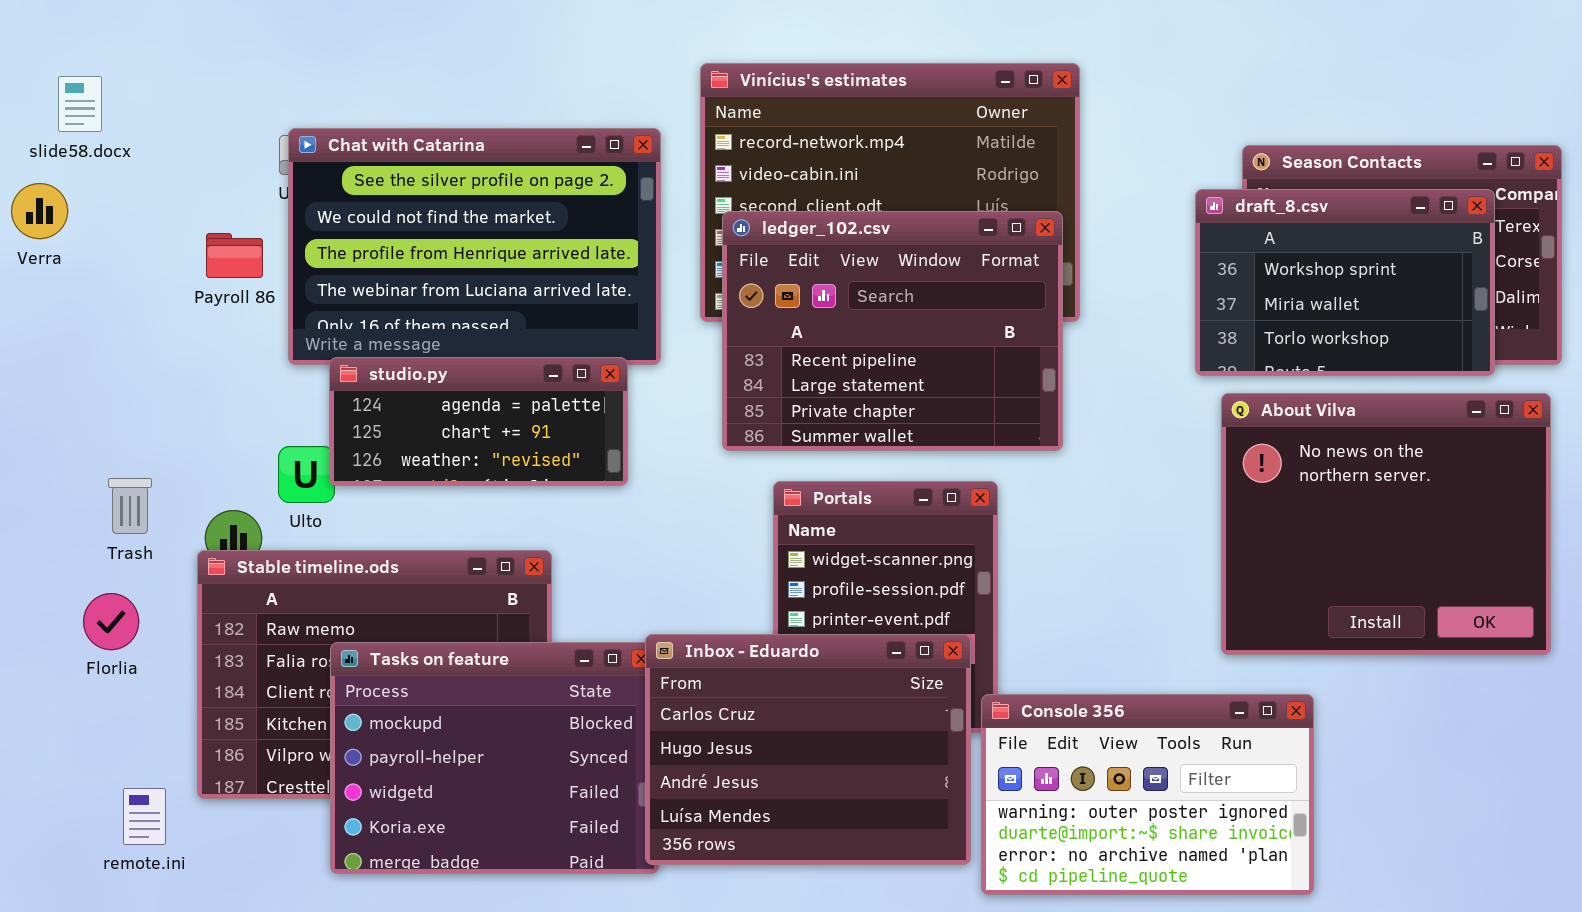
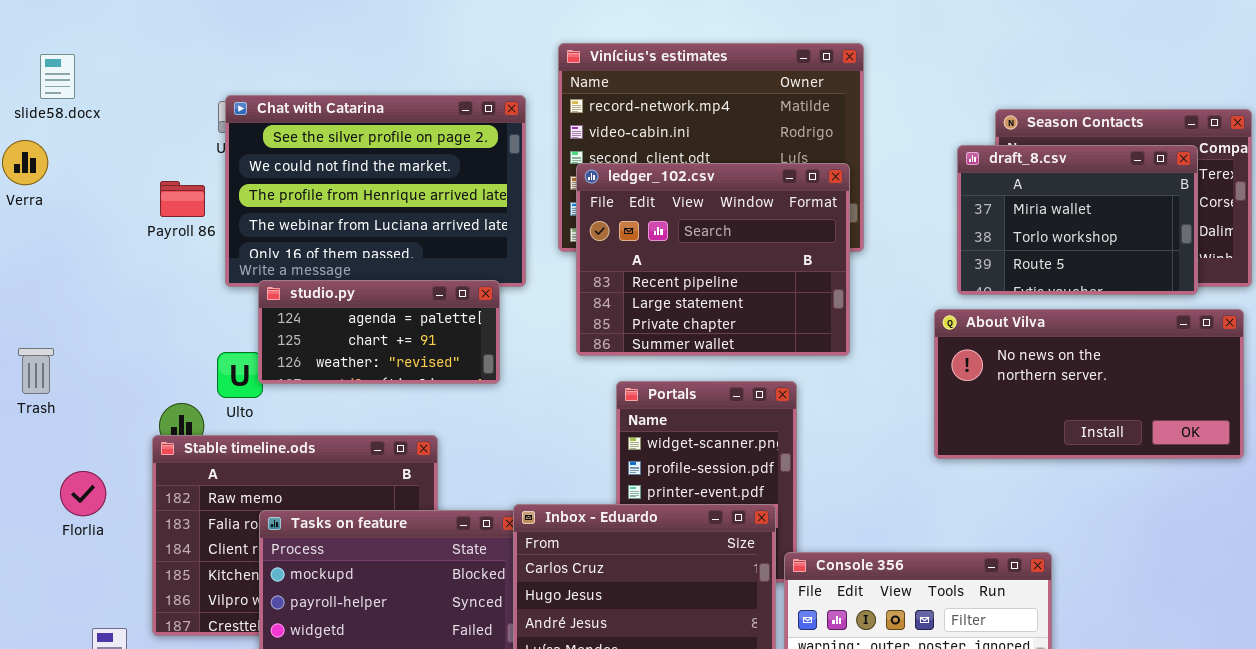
draft_8.csv: [1195,189,1495,376] -> [957,145,1198,295], scrolled down 1 row
About Vilva: [1221,393,1551,655] -> [934,309,1244,459], resized
Trash: [108,478,152,534] -> [18,348,54,394], moved

